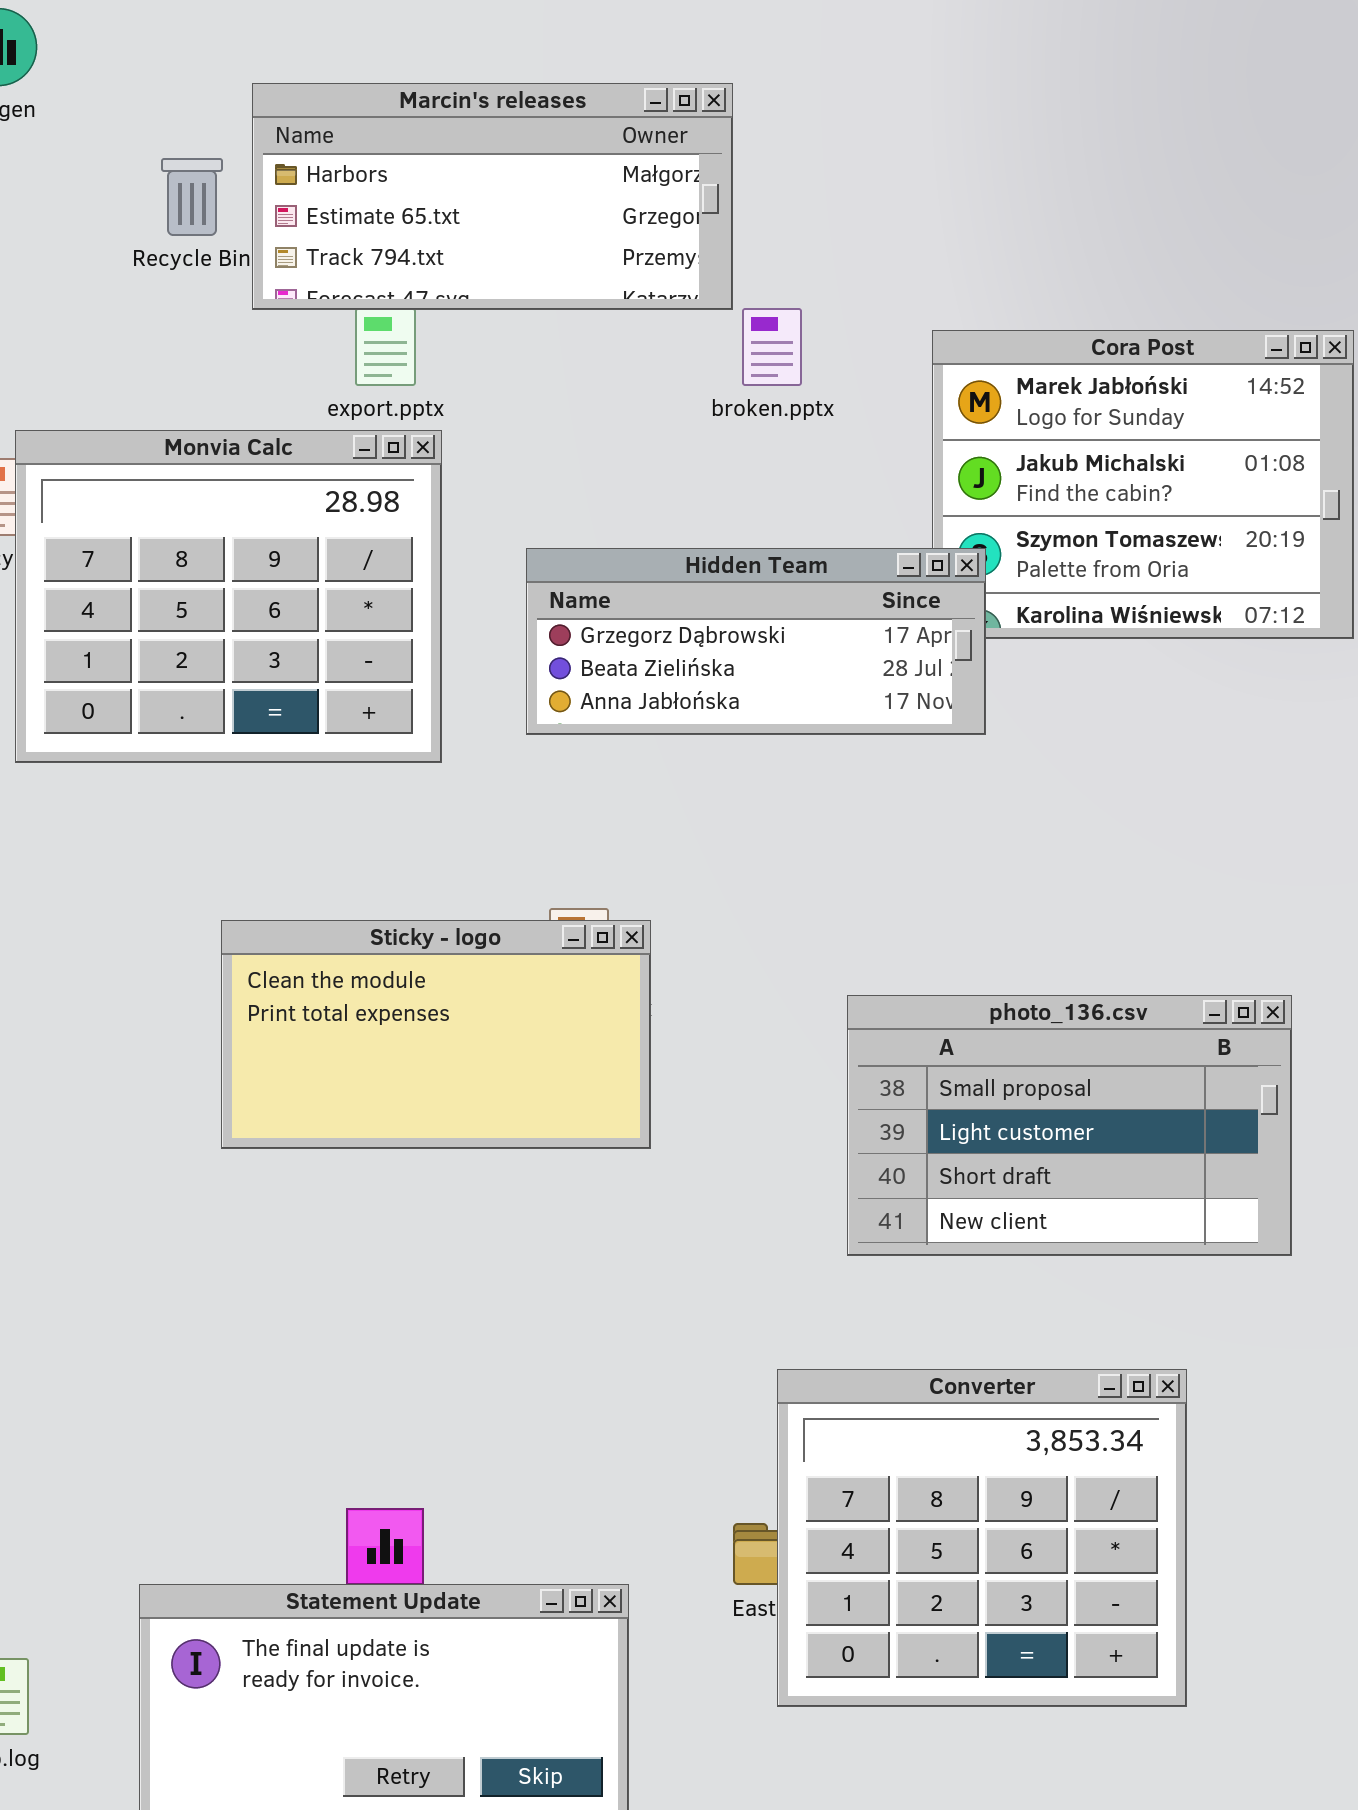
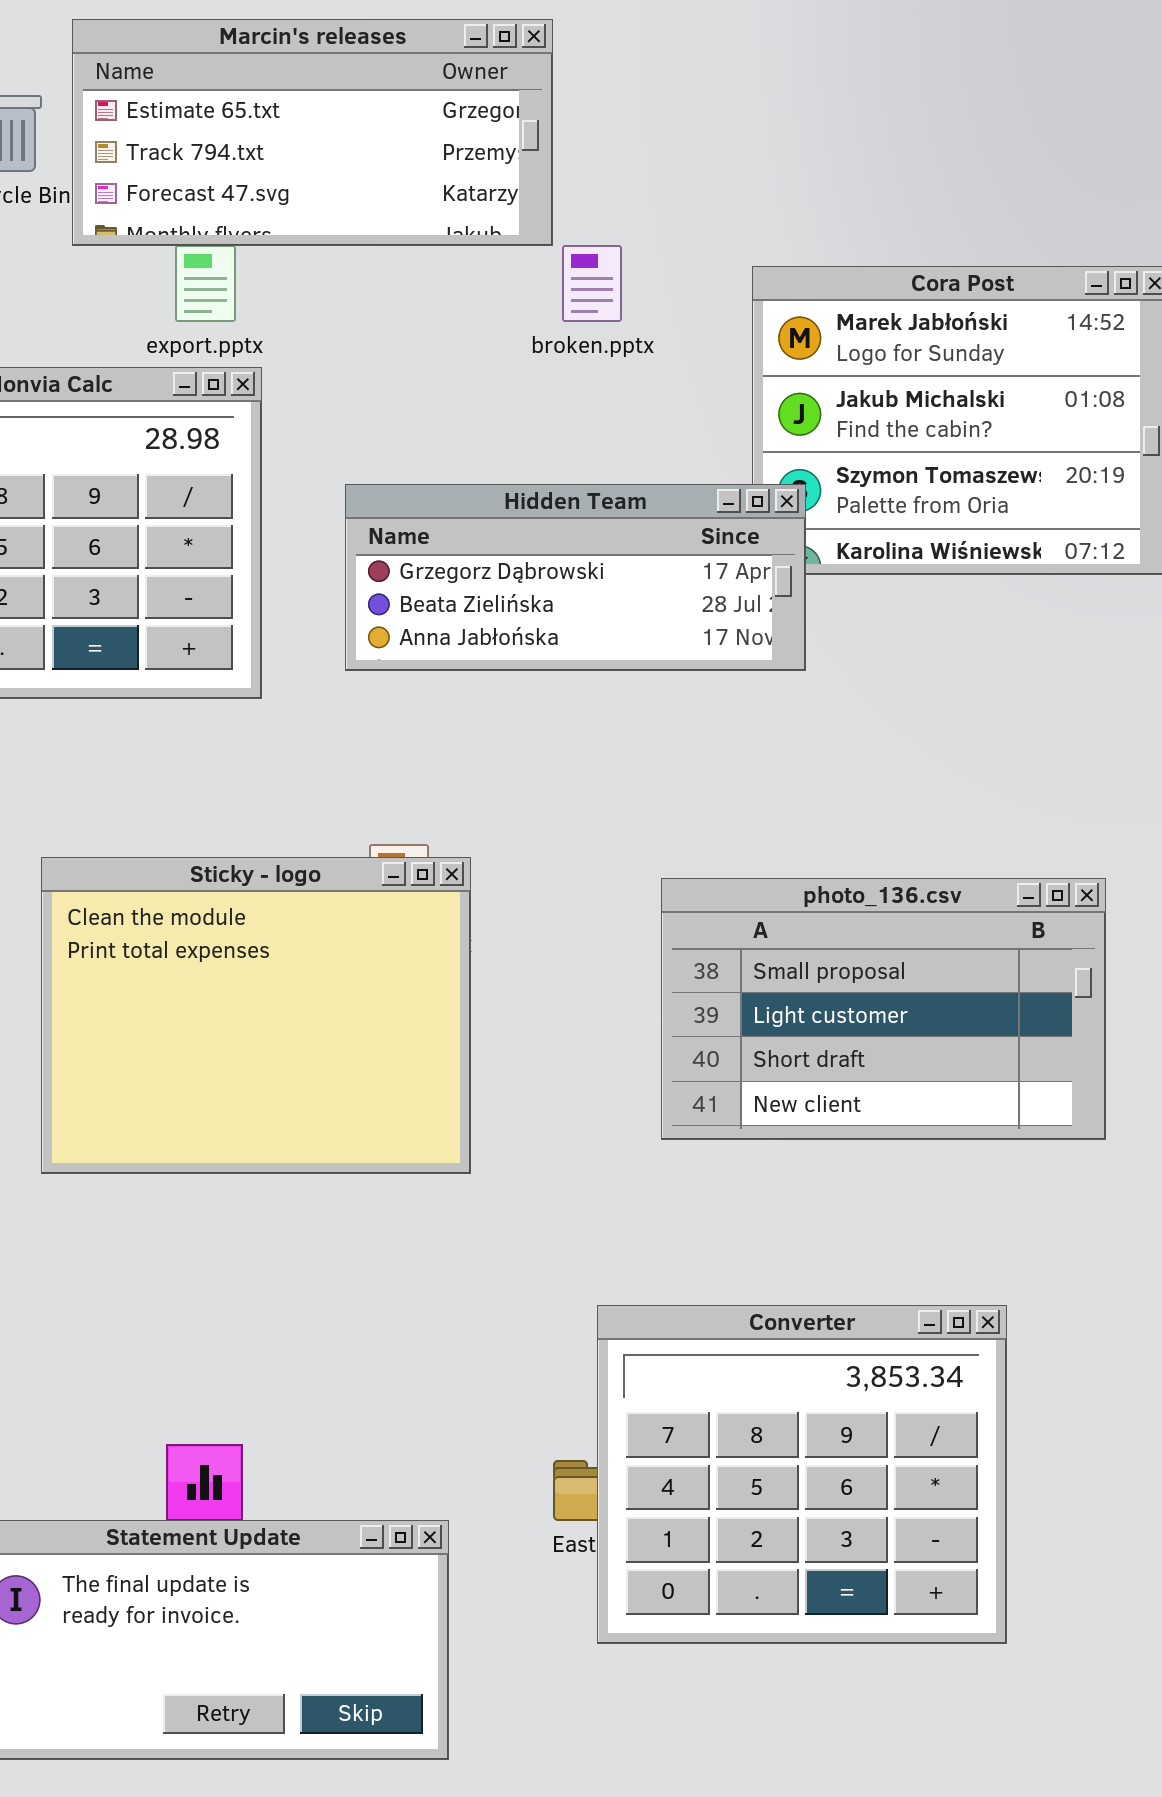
Marcin's releases: [252,83,733,310] -> [72,19,553,246], scrolled down 1 row
Sticky - logo: [221,920,651,1149] -> [41,857,471,1174], resized
photo_136.csv: [847,995,1292,1256] -> [661,878,1106,1140], moved

